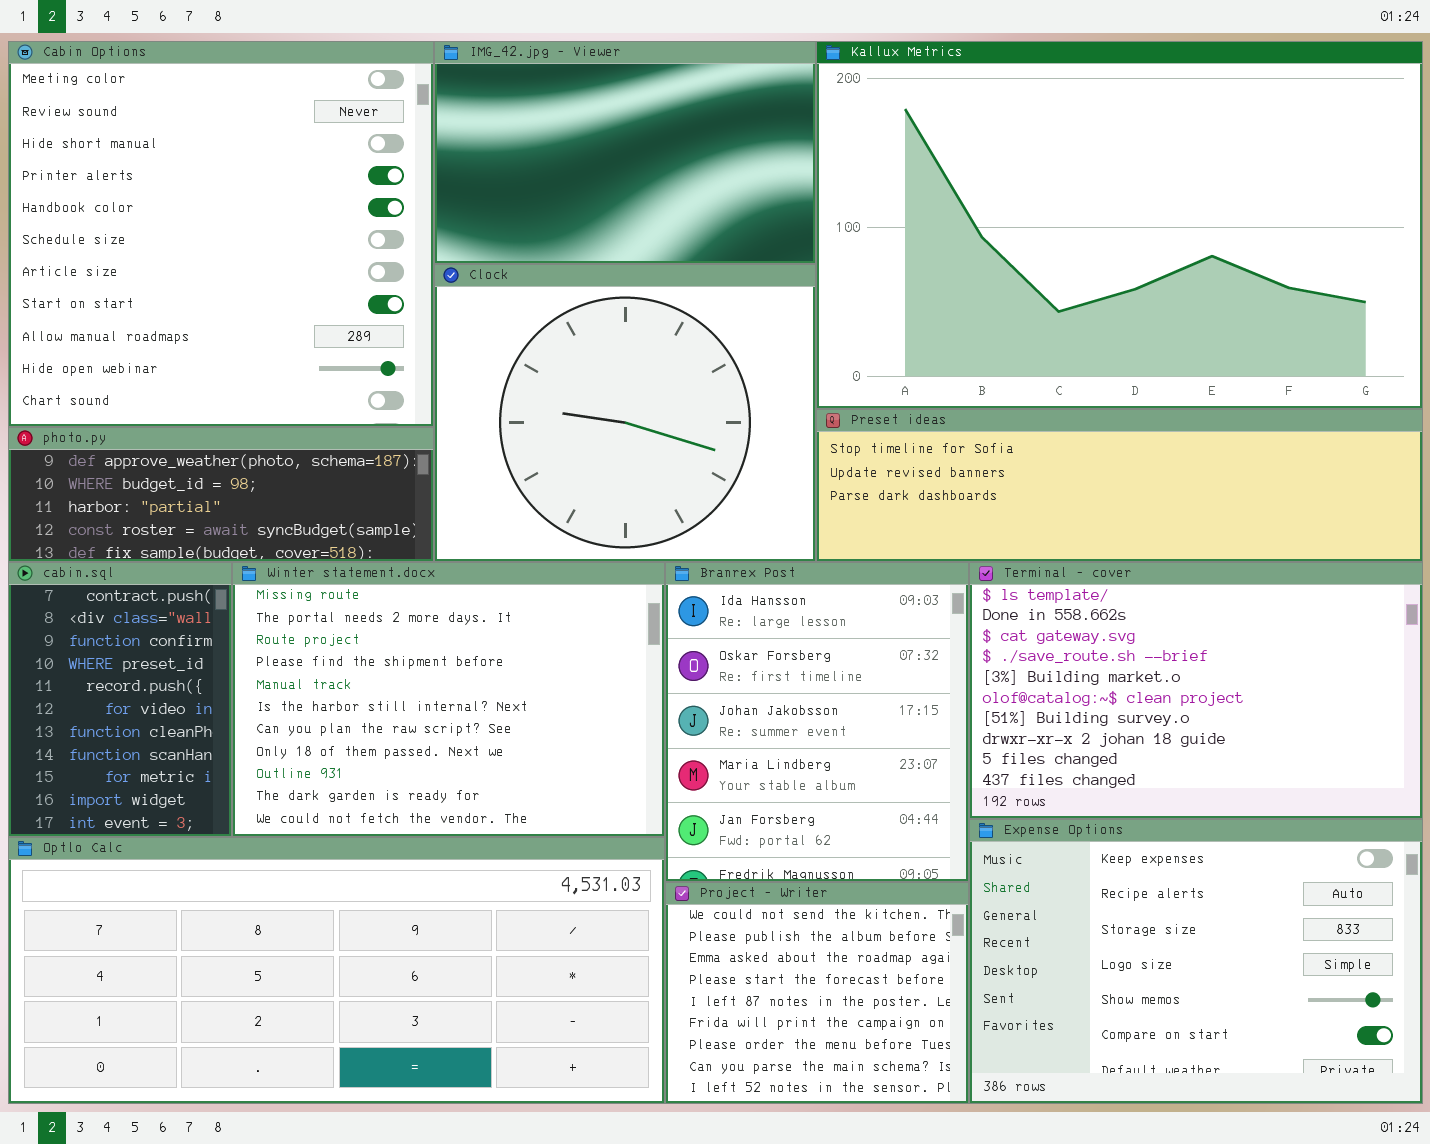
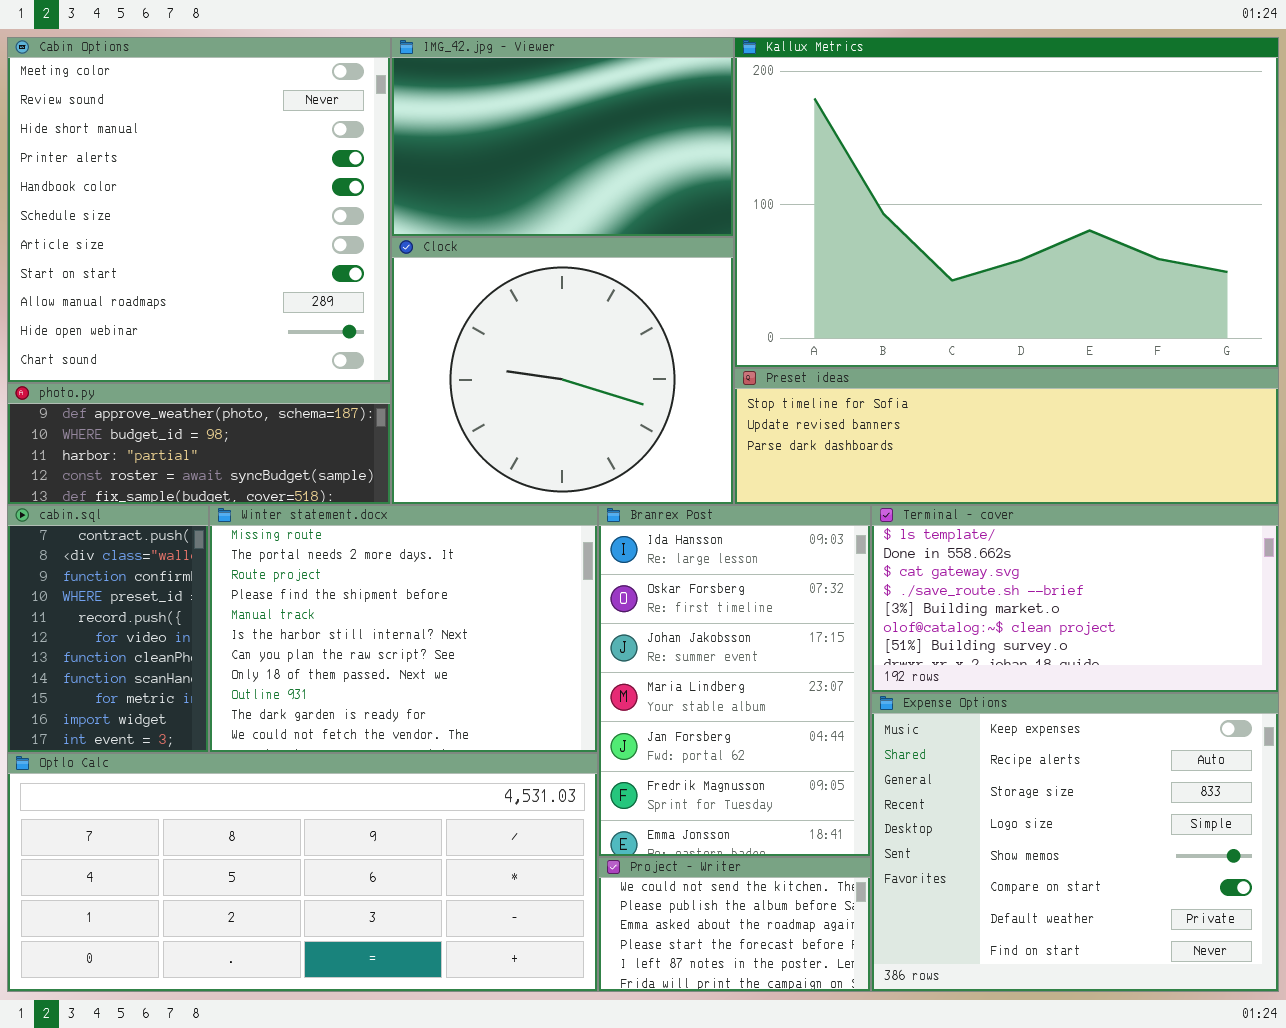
Branrex Post: [665,562,969,882] -> [598,505,871,857], resized
Terminal - cover: [969,562,1423,819] -> [871,505,1279,693], resized
Expense Options: [969,819,1423,1104] -> [871,693,1279,992], resized
Project - Writer: [665,882,969,1104] -> [598,857,871,992], resized

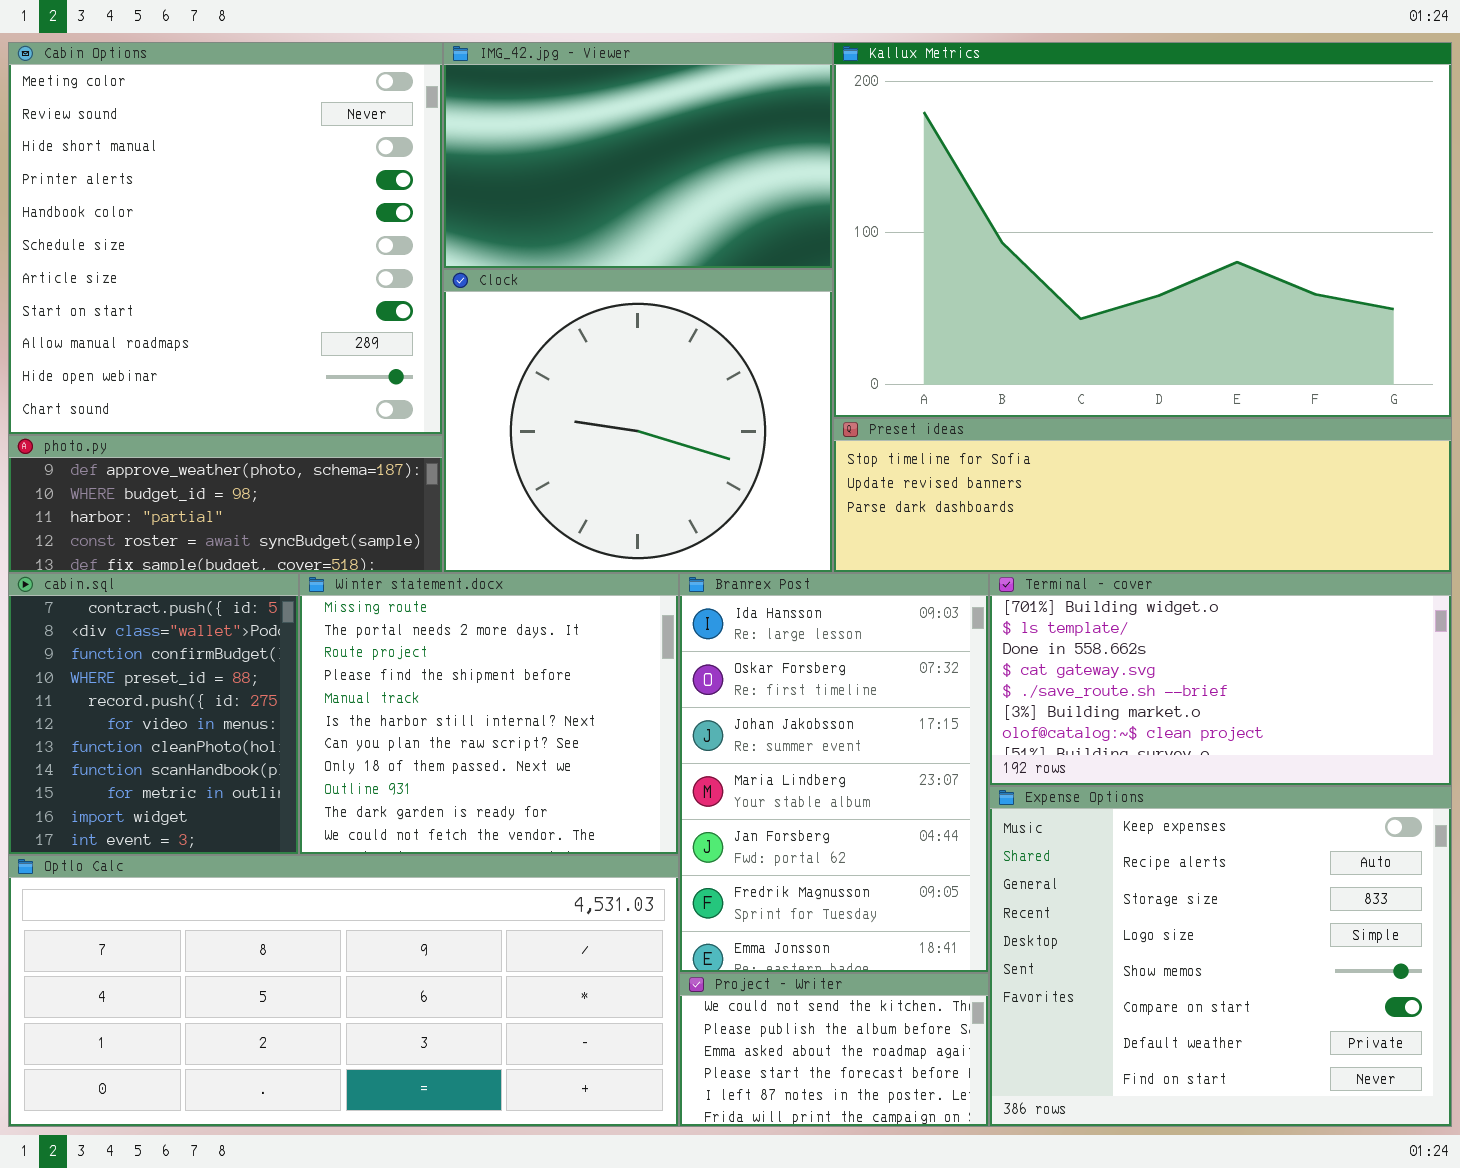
cabin.sql: [7,505,209,753] -> [8,573,299,855], resized
Winter statement.docx: [209,505,598,753] -> [299,573,679,855], resized
Terminal - cover: [871,505,1279,693] -> [989,573,1452,786], scrolled up 1 row

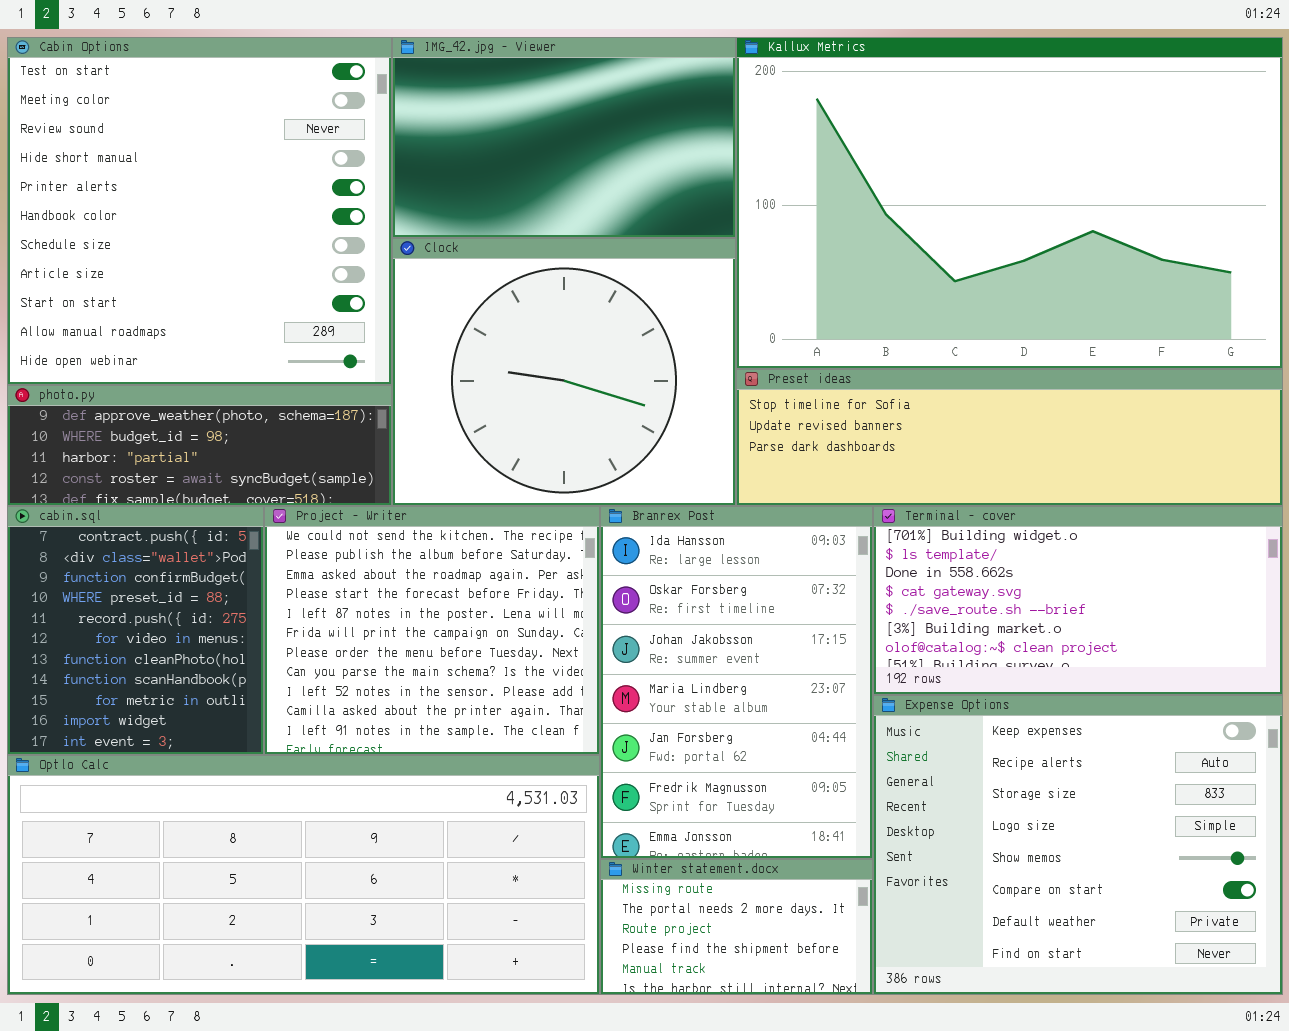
Cabin Options: [8,42,443,435] -> [7,37,392,385], scrolled up 1 row
Winter statement.docx: [299,573,679,855] -> [600,859,873,995], moved, resized
Project - Writer: [679,973,989,1127] -> [264,506,600,755], moved, resized

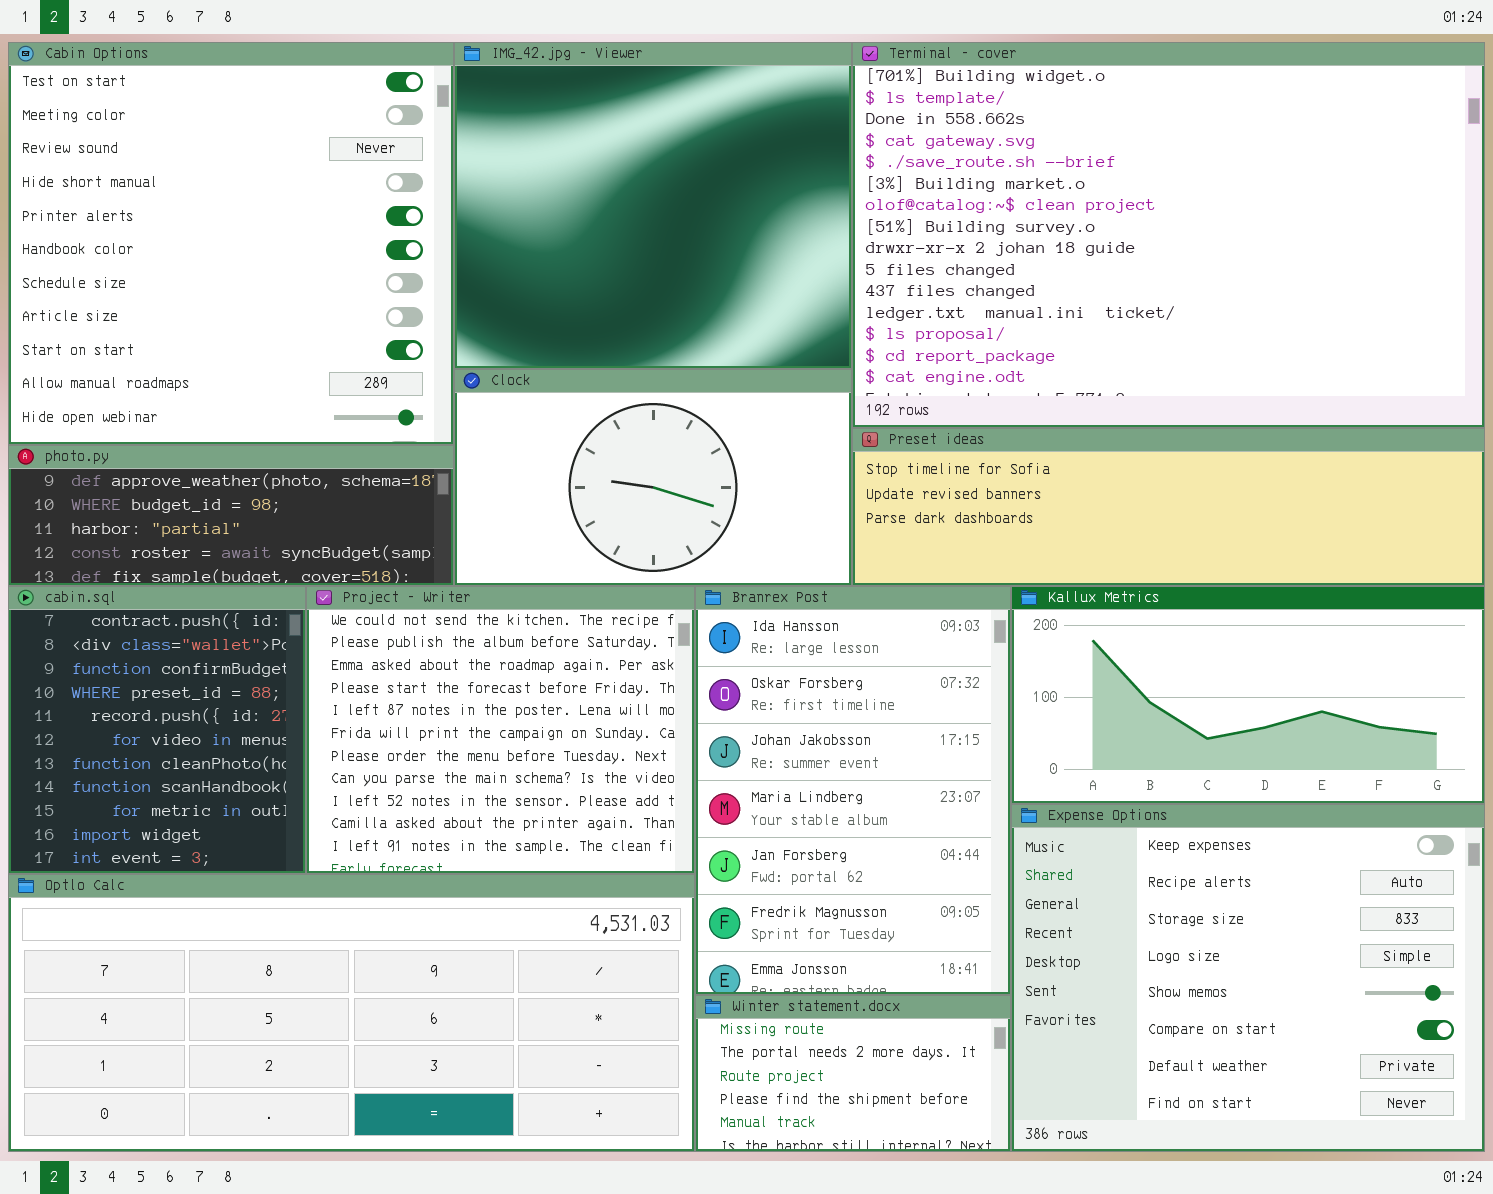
IMG_42.jpg - Viewer: [392,37,736,238] -> [454,42,852,369], resized
Kallux Metrics: [736,37,1283,369] -> [1011,586,1485,804], moved, resized
Clock: [392,238,736,506] -> [454,369,852,586], resized
Terminal - cover: [873,506,1283,695] -> [852,42,1485,428], moved, resized

